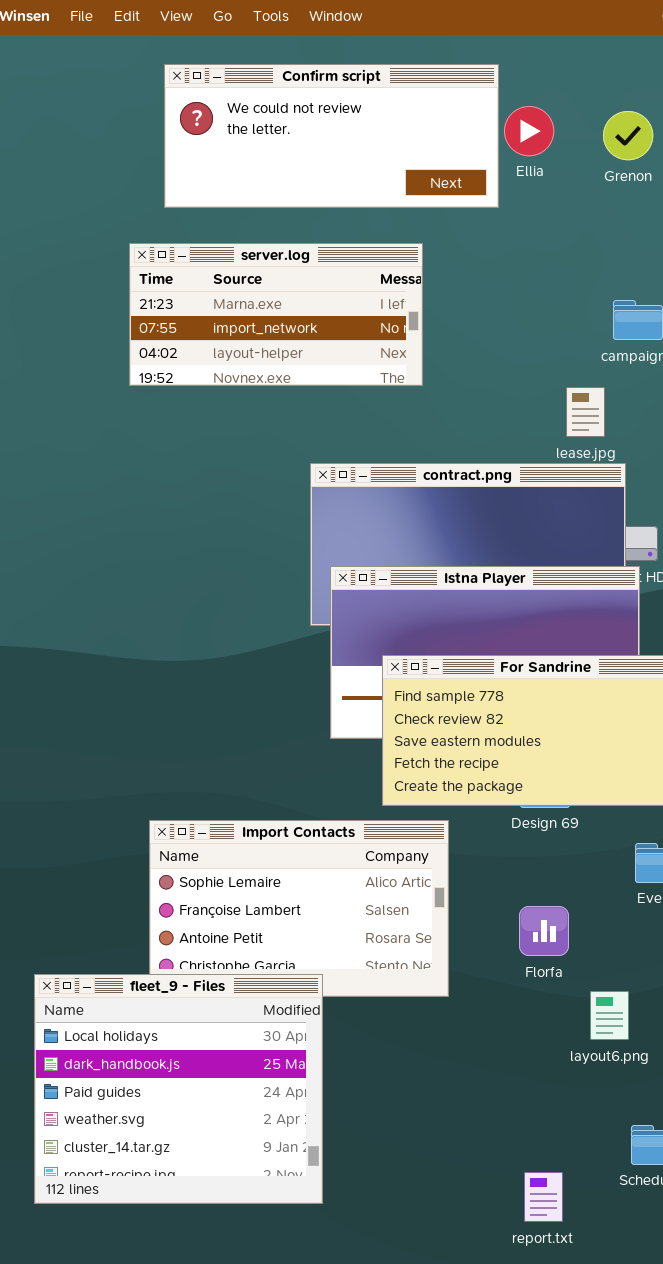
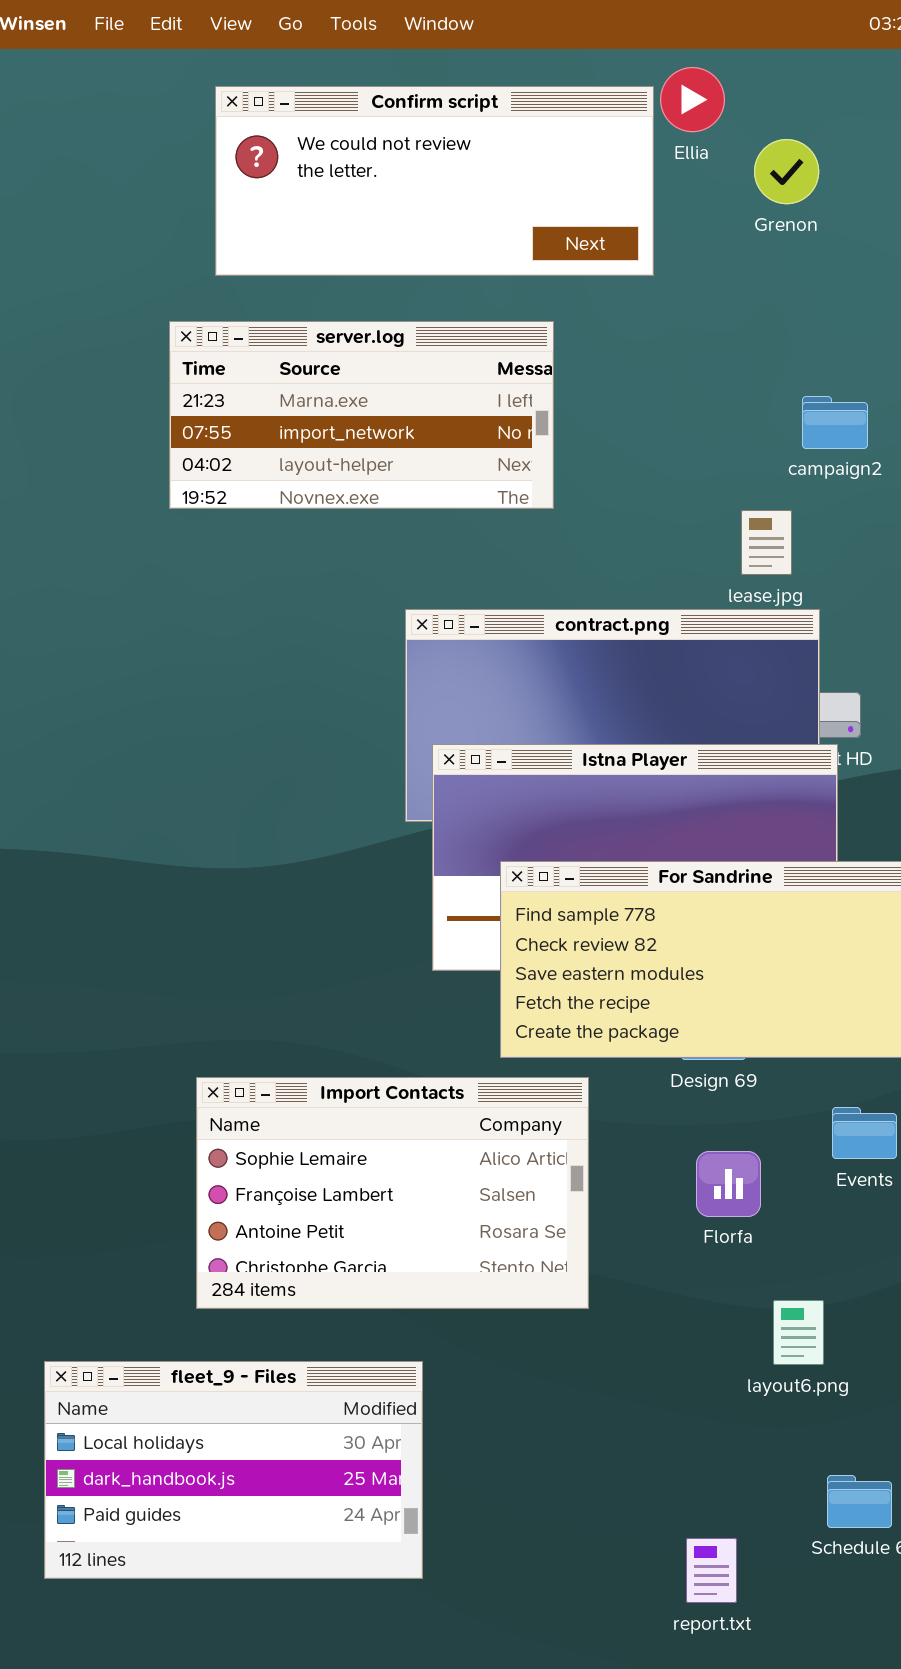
Ellia: [504,106,554,156] -> [660,67,725,132], moved
Grenon: [603,111,653,160] -> [754,139,819,204], moved
Florfa: [519,906,569,956] -> [696,1151,761,1217], moved
fleet_9 - Files: [34,974,323,1204] -> [44,1361,423,1579], resized

